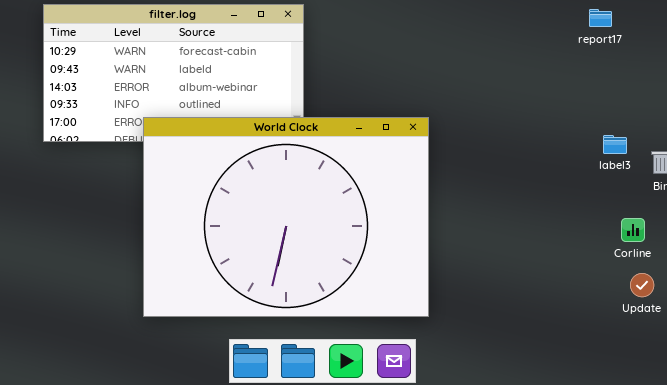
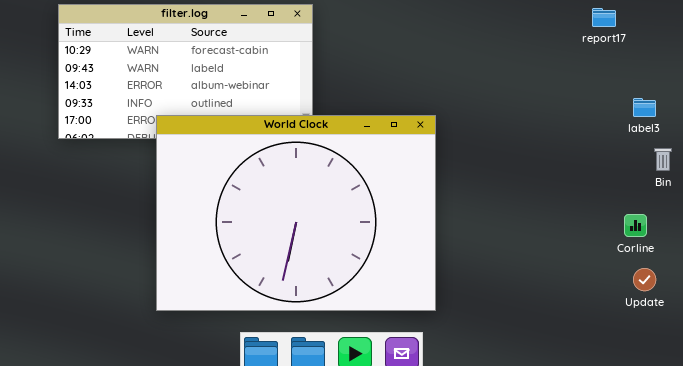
label3: [603,135,627,154] -> [633,98,656,117], moved

